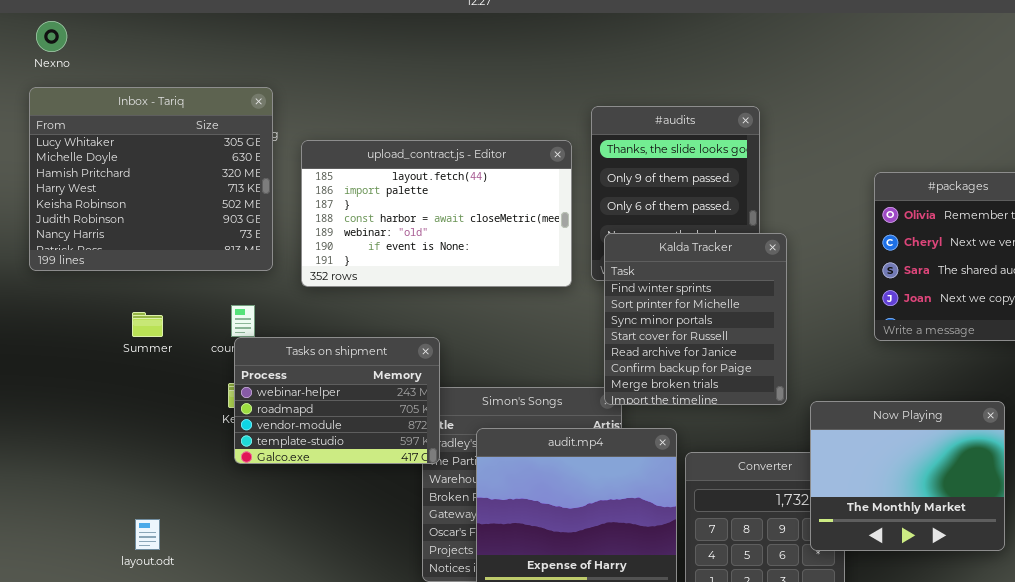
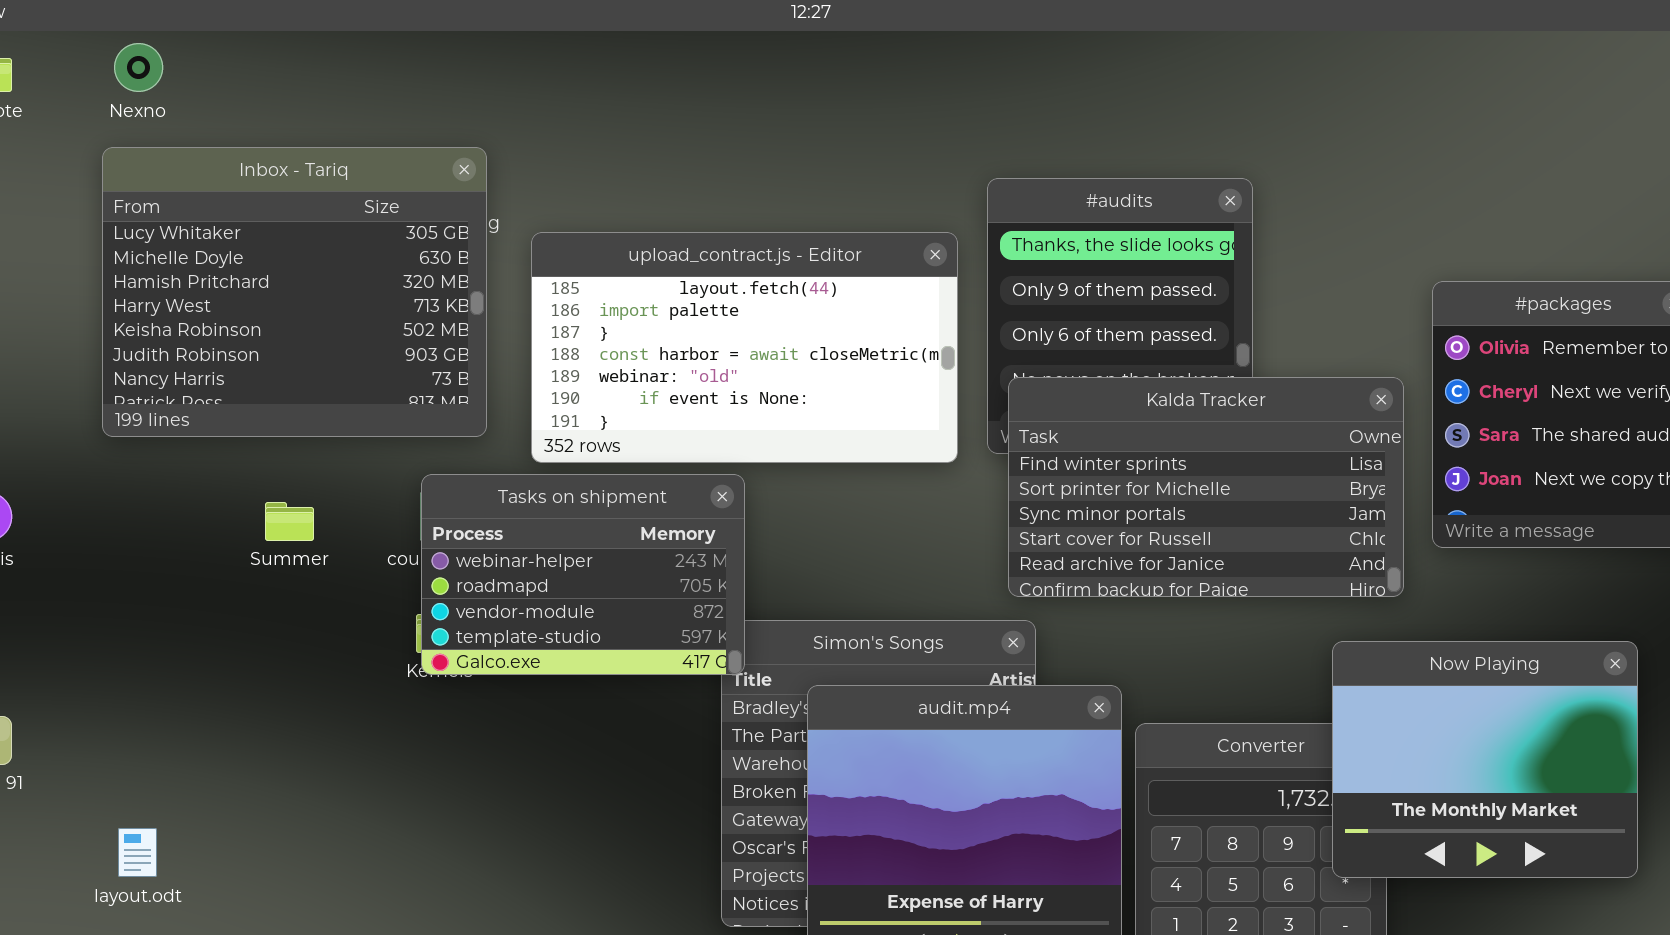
Kalda Tracker: [604,233,787,405] -> [1008,377,1404,597], resized
Tasks on shipment: [234,337,440,464] -> [421,474,745,675], moved
layout.odt: [135,519,160,550] -> [118,828,157,877], moved

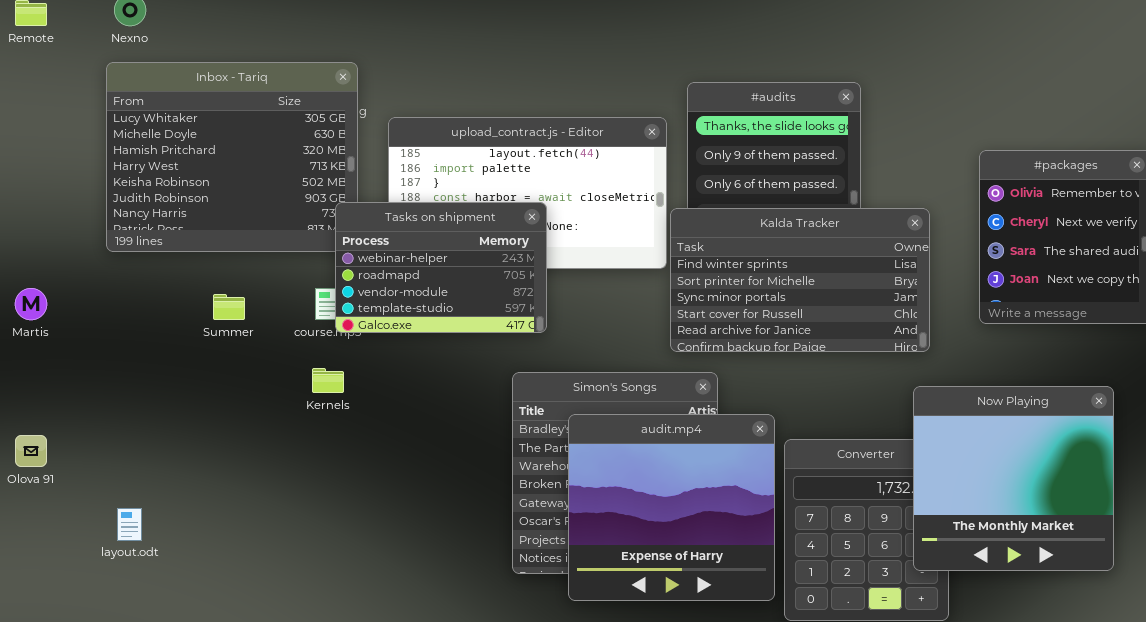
Kalda Tracker: [1008,377,1404,597] -> [670,208,930,352], moved
Tasks on shipment: [421,474,745,675] -> [335,202,547,333], moved
Now Playing: [1332,641,1638,878] -> [913,386,1114,571], resized

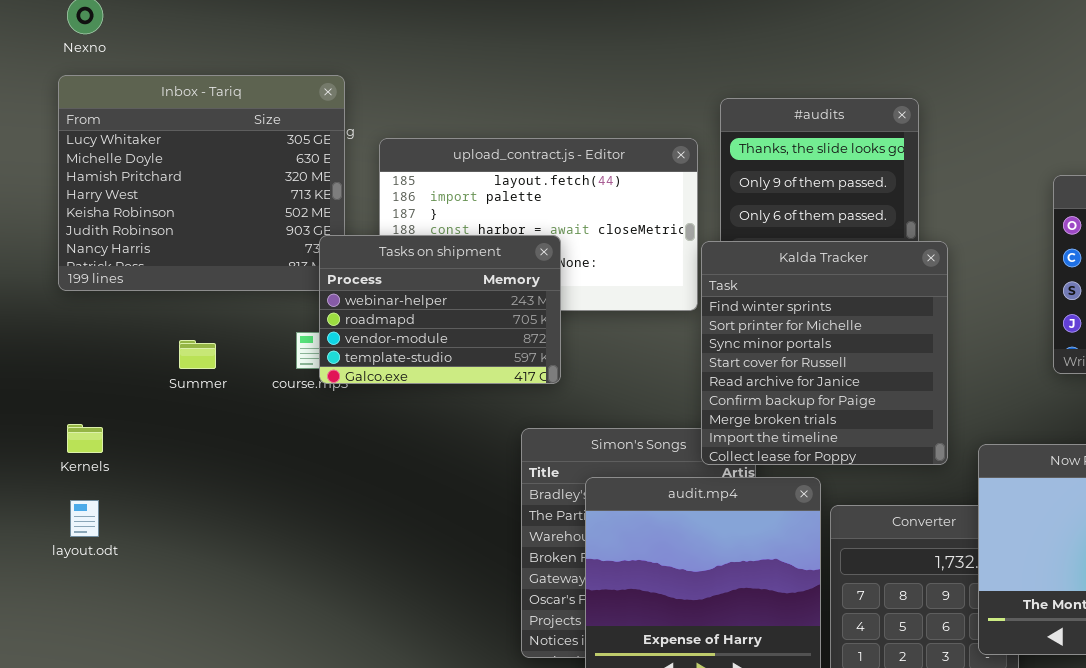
Kalda Tracker: [670,208,930,352] -> [701,241,948,465], resized
Kernels: [312,368,344,393] -> [67,424,103,453], moved
layout.odt: [117,508,142,541] -> [70,500,99,537], moved

